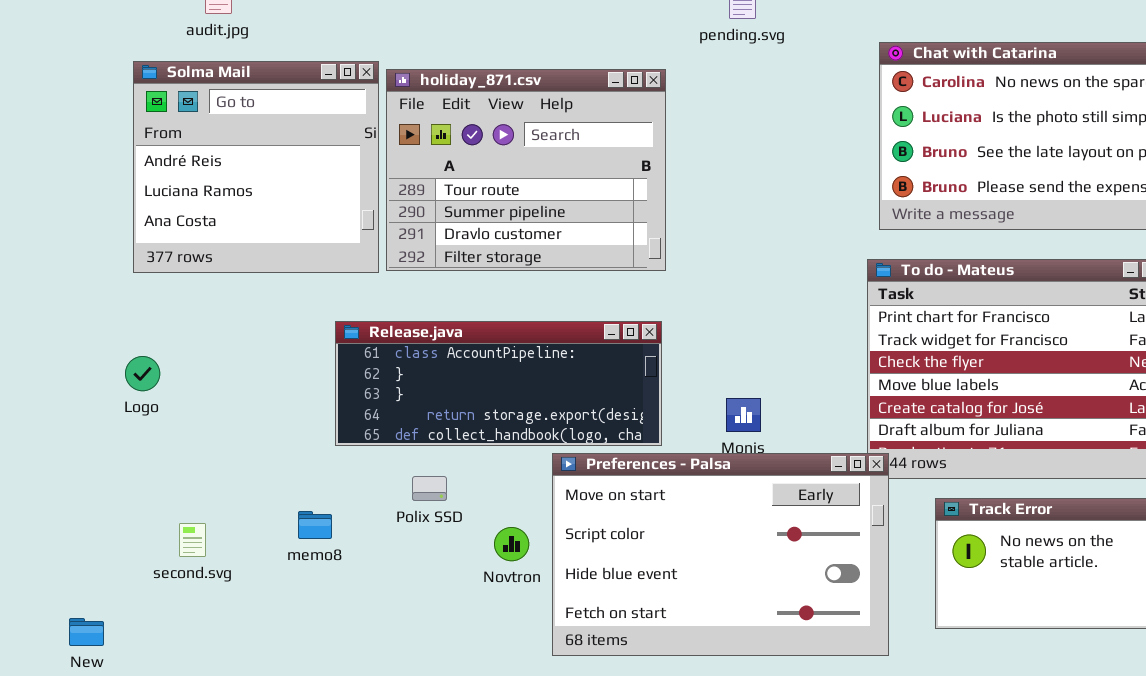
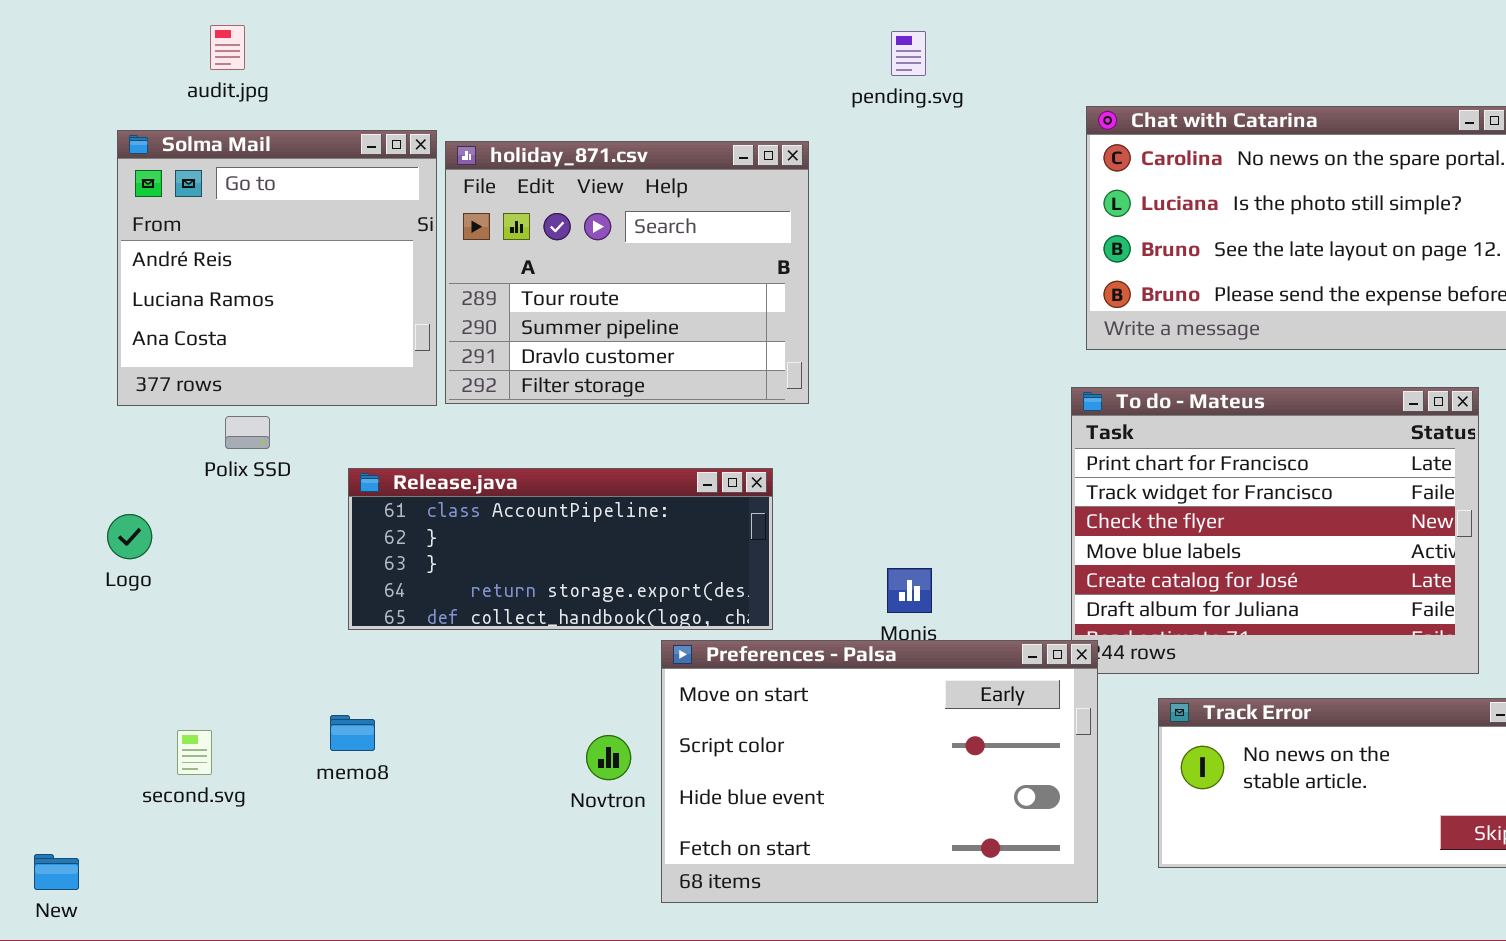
Release.java: [335,321,662,446] -> [348,468,773,630], moved
Polix SSD: [412,476,447,501] -> [225,416,270,449], moved

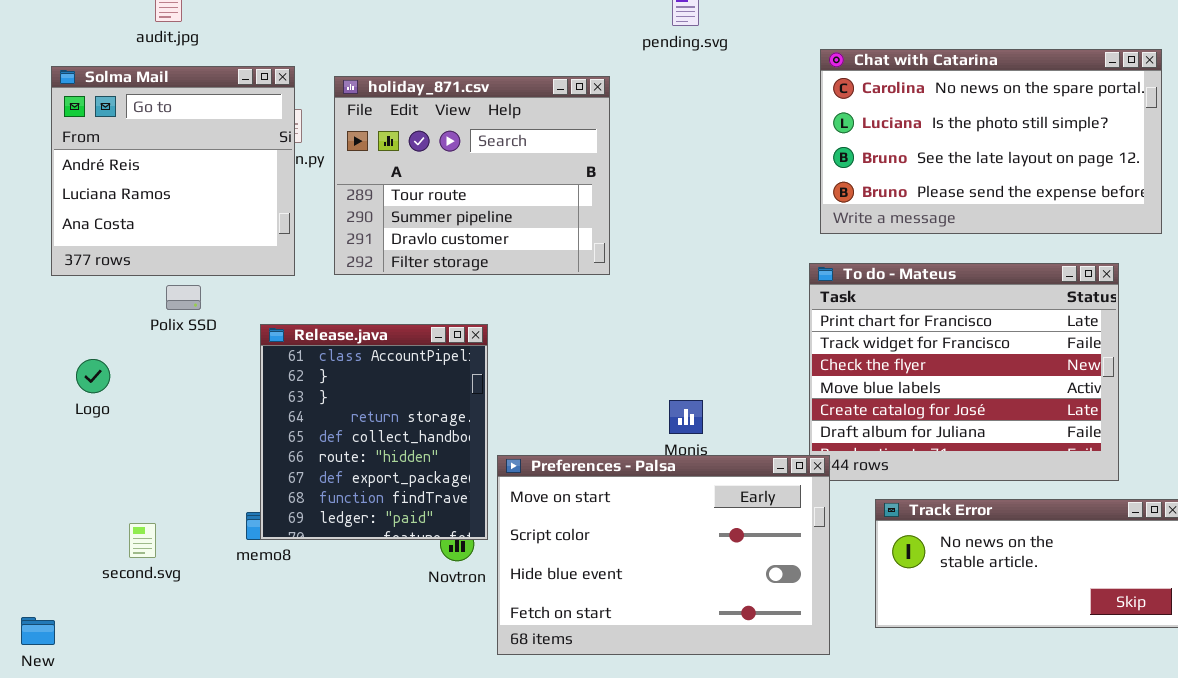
Solma Mail: [117,130,437,406] -> [51,66,295,276], moved
Release.java: [348,468,773,630] -> [260,324,488,540], resized

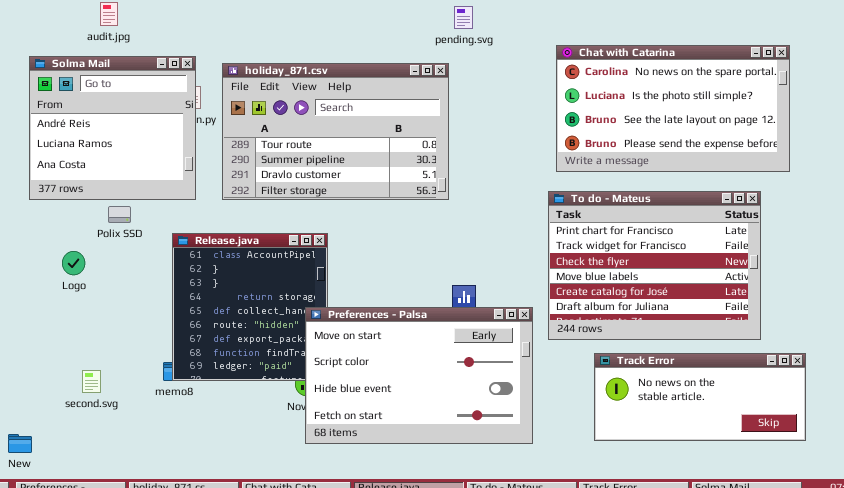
holiday_871.csv: [334,76,610,275] -> [222,63,449,200], resized
Logo: [76,359,110,393] -> [62,251,85,275], moved
Preferences - Palsa: [497,455,830,655] -> [305,307,533,444], moved

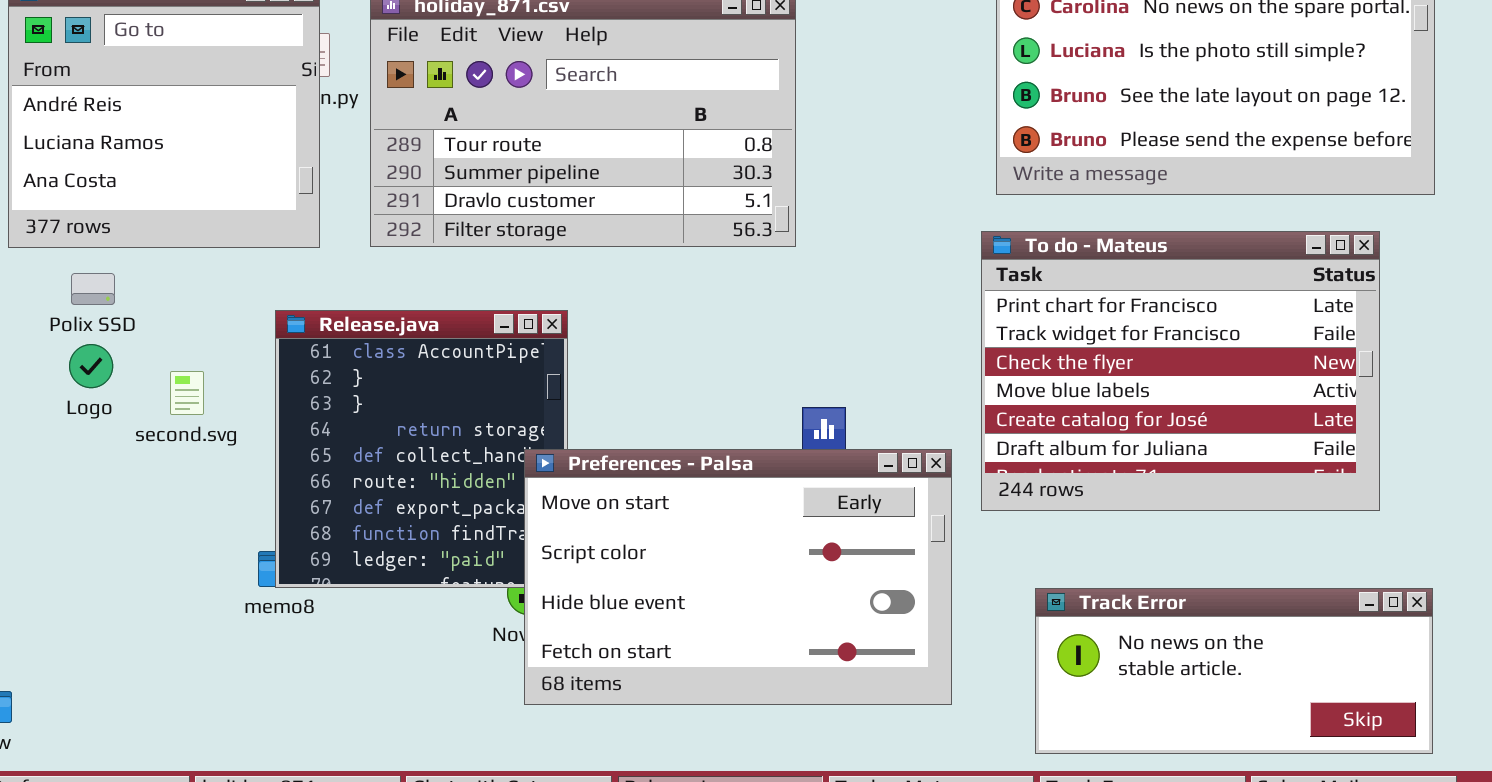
Polix SSD: [108,206,131,223] -> [71,273,115,305], moved
Track Error: [594,353,806,441] -> [1035,588,1433,754], moved
second.svg: [82,370,101,393] -> [170,371,204,415], moved

